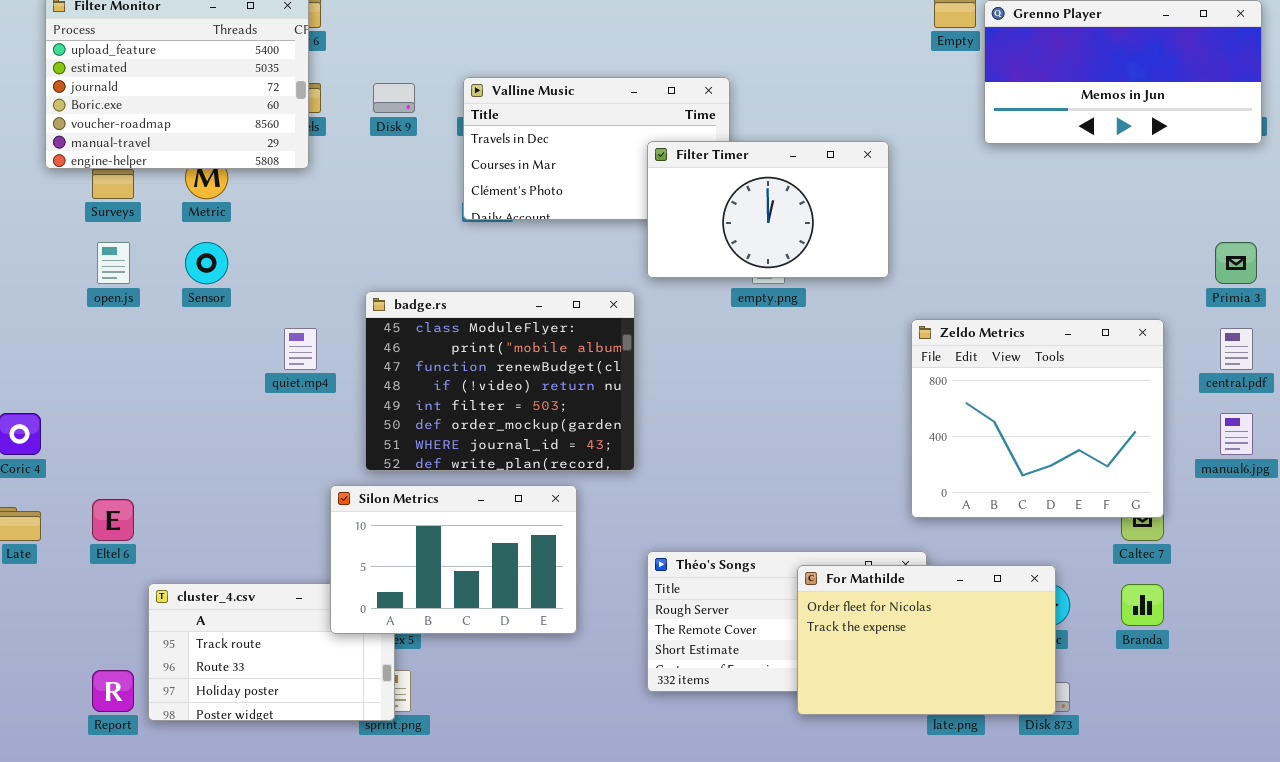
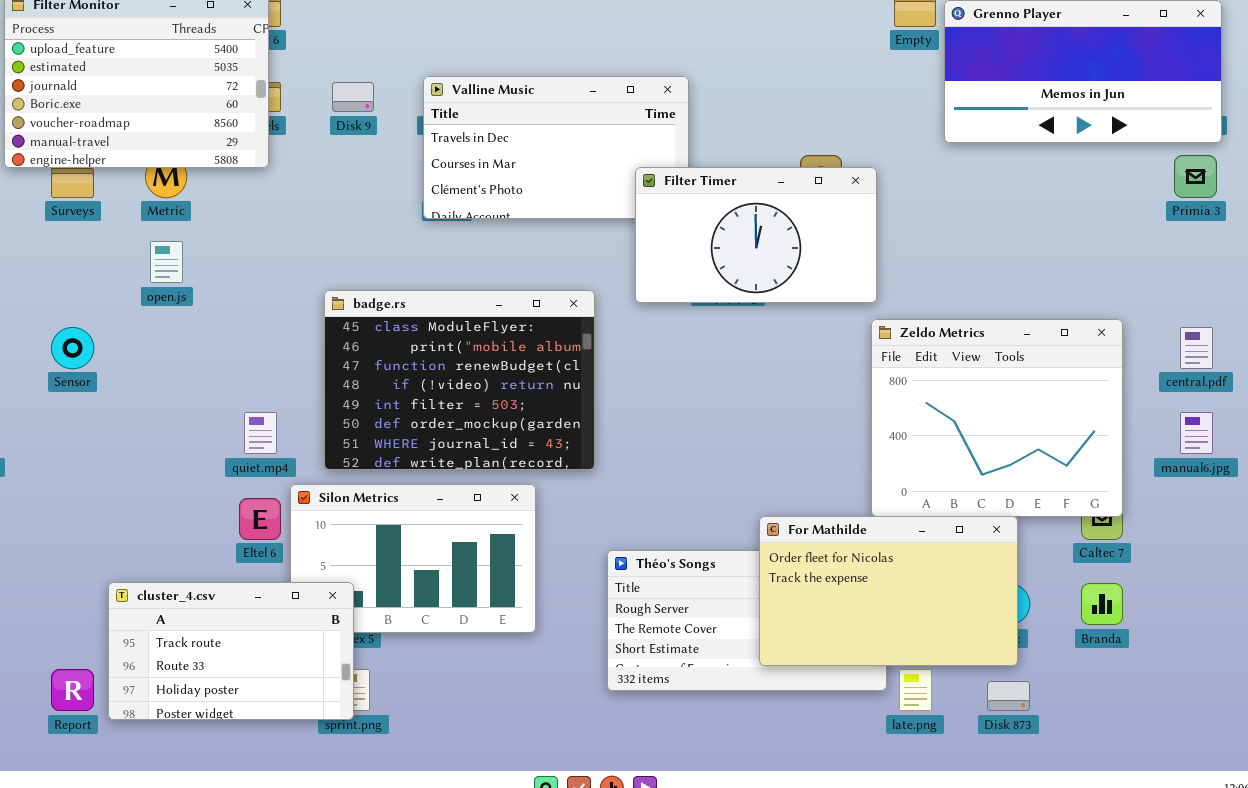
Filter Timer: [647,141,889,278] -> [635,167,877,303], moved
open.js: [97,242,130,284] -> [150,241,183,283], moved
Sensor: [185,242,228,284] -> [51,327,94,369], moved
Primia 3: [1215,242,1257,284] -> [1174,155,1217,198], moved
quiet.mp4: [284,328,317,370] -> [244,412,277,454], moved
Eltel 6: [92,499,134,541] -> [239,498,281,540], moved
For Mathilde: [797,565,1056,715] -> [759,516,1018,666], moved
cluster_4.csv: [148,583,395,721] -> [108,582,354,720], raised

